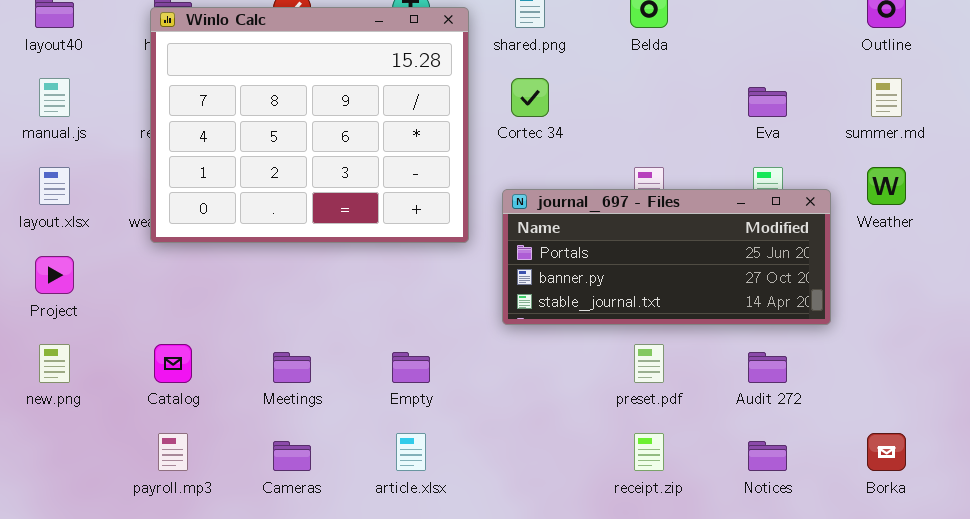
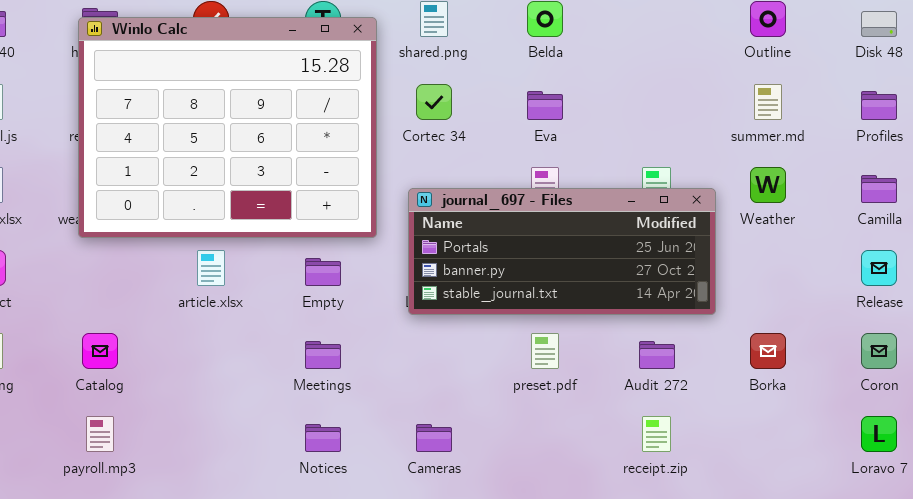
Eva: [748,87,787,117] -> [527,91,563,120], moved
Meetings: [273,352,311,383] -> [305,341,341,369], moved
Empty: [392,352,430,383] -> [305,258,341,286], moved
article.xlsx: [396,433,426,471] -> [197,250,225,286], moved
receipt.zip: [634,433,664,471] -> [642,416,671,452], moved
Borka: [867,433,906,471] -> [750,333,786,369], moved
Cameras: [273,441,311,471] -> [416,424,452,452], moved
Notices: [748,441,787,471] -> [305,424,341,452], moved

